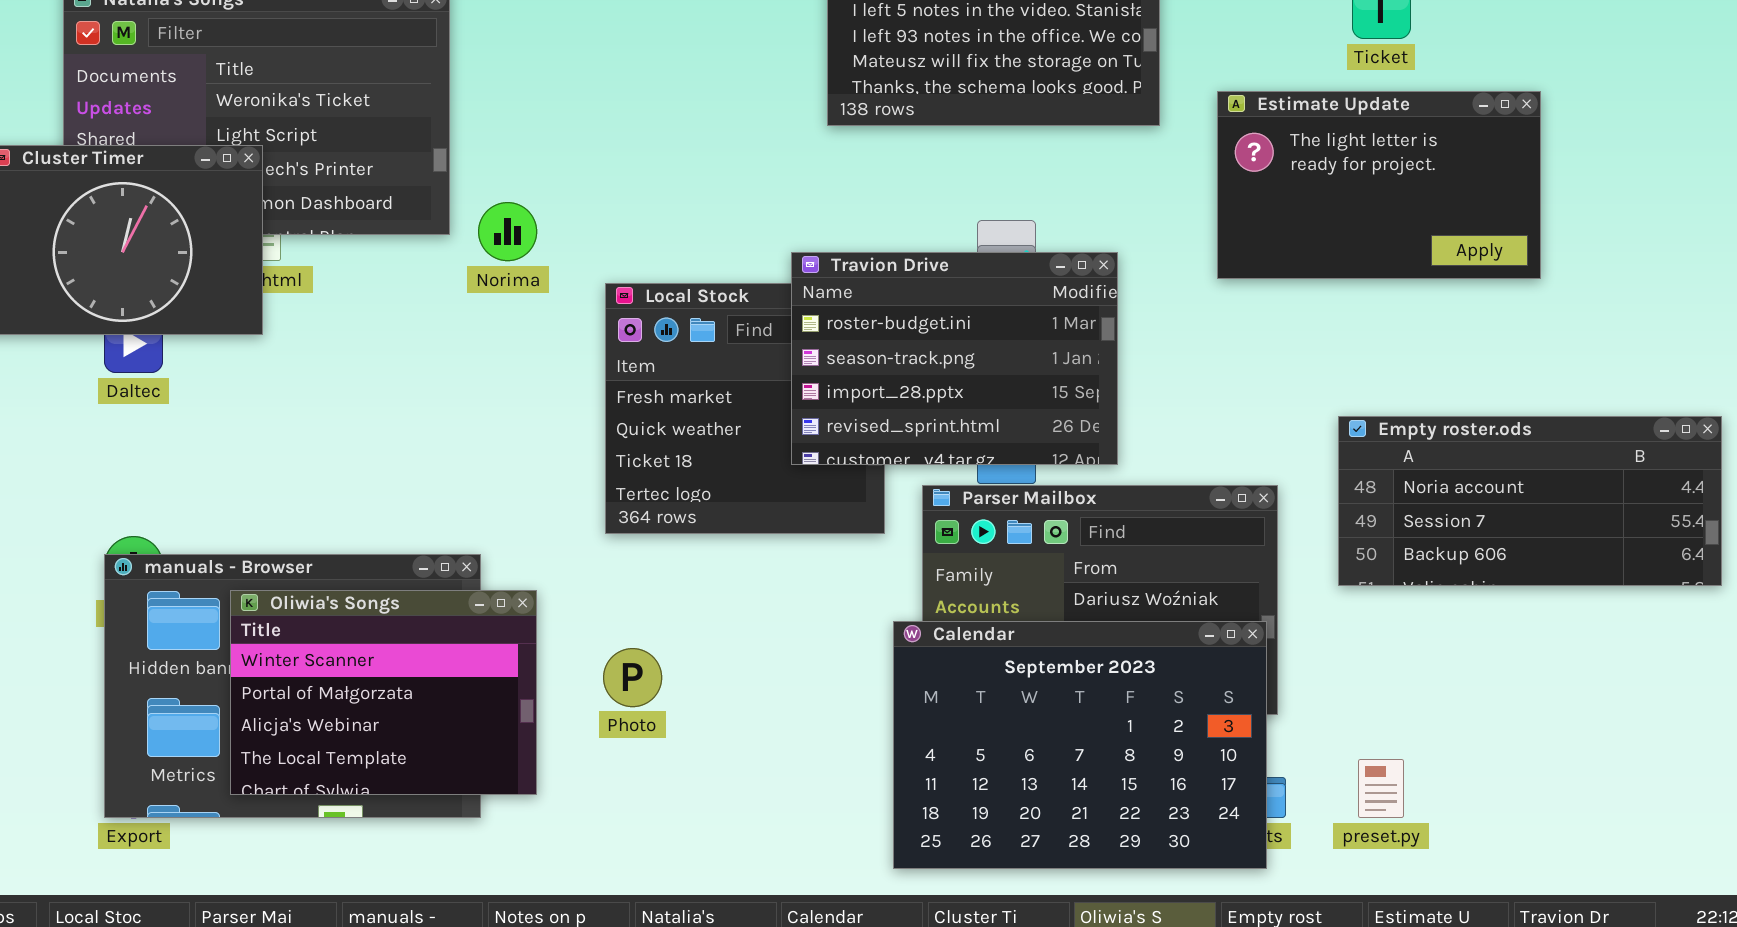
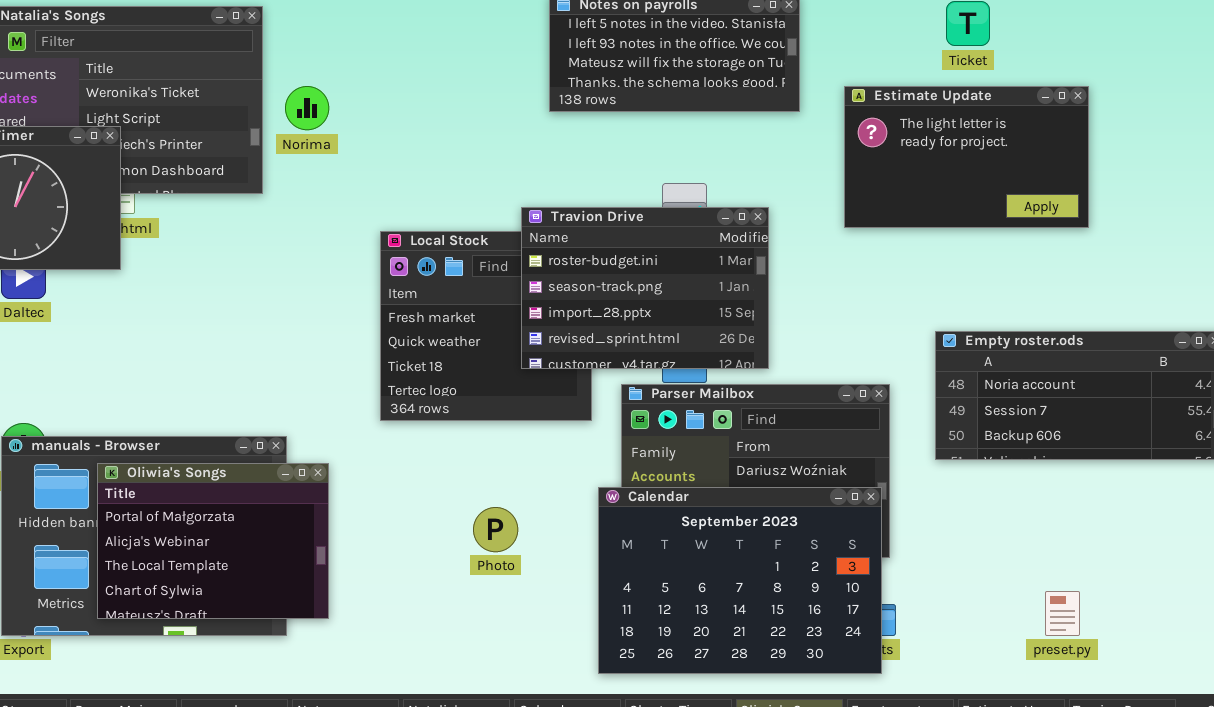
Norima: [478,202,537,261] -> [285,86,329,130], moved
Oliwia's Songs: [230,590,537,795] -> [97,463,329,619], scrolled down 1 row
Photo: [603,648,662,707] -> [473,507,518,552], moved
preset.py: [1358,759,1404,818] -> [1045,591,1080,636], moved

